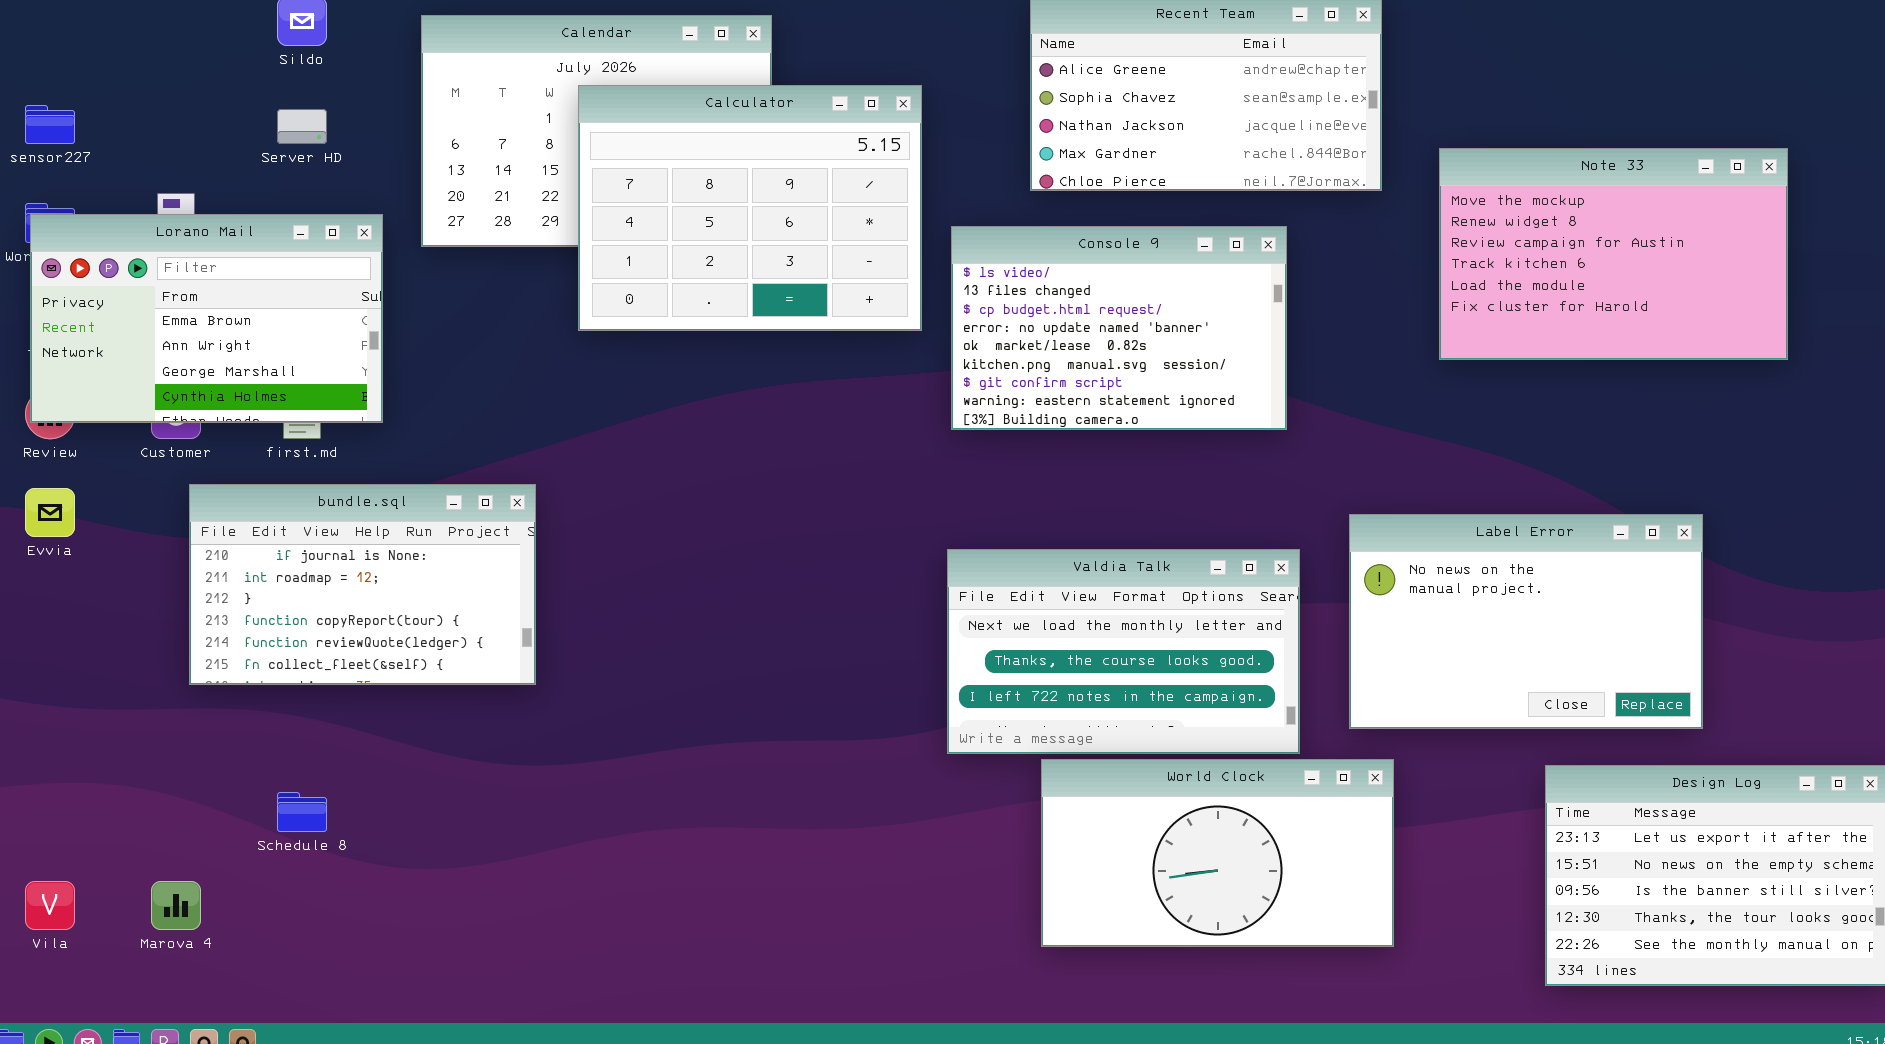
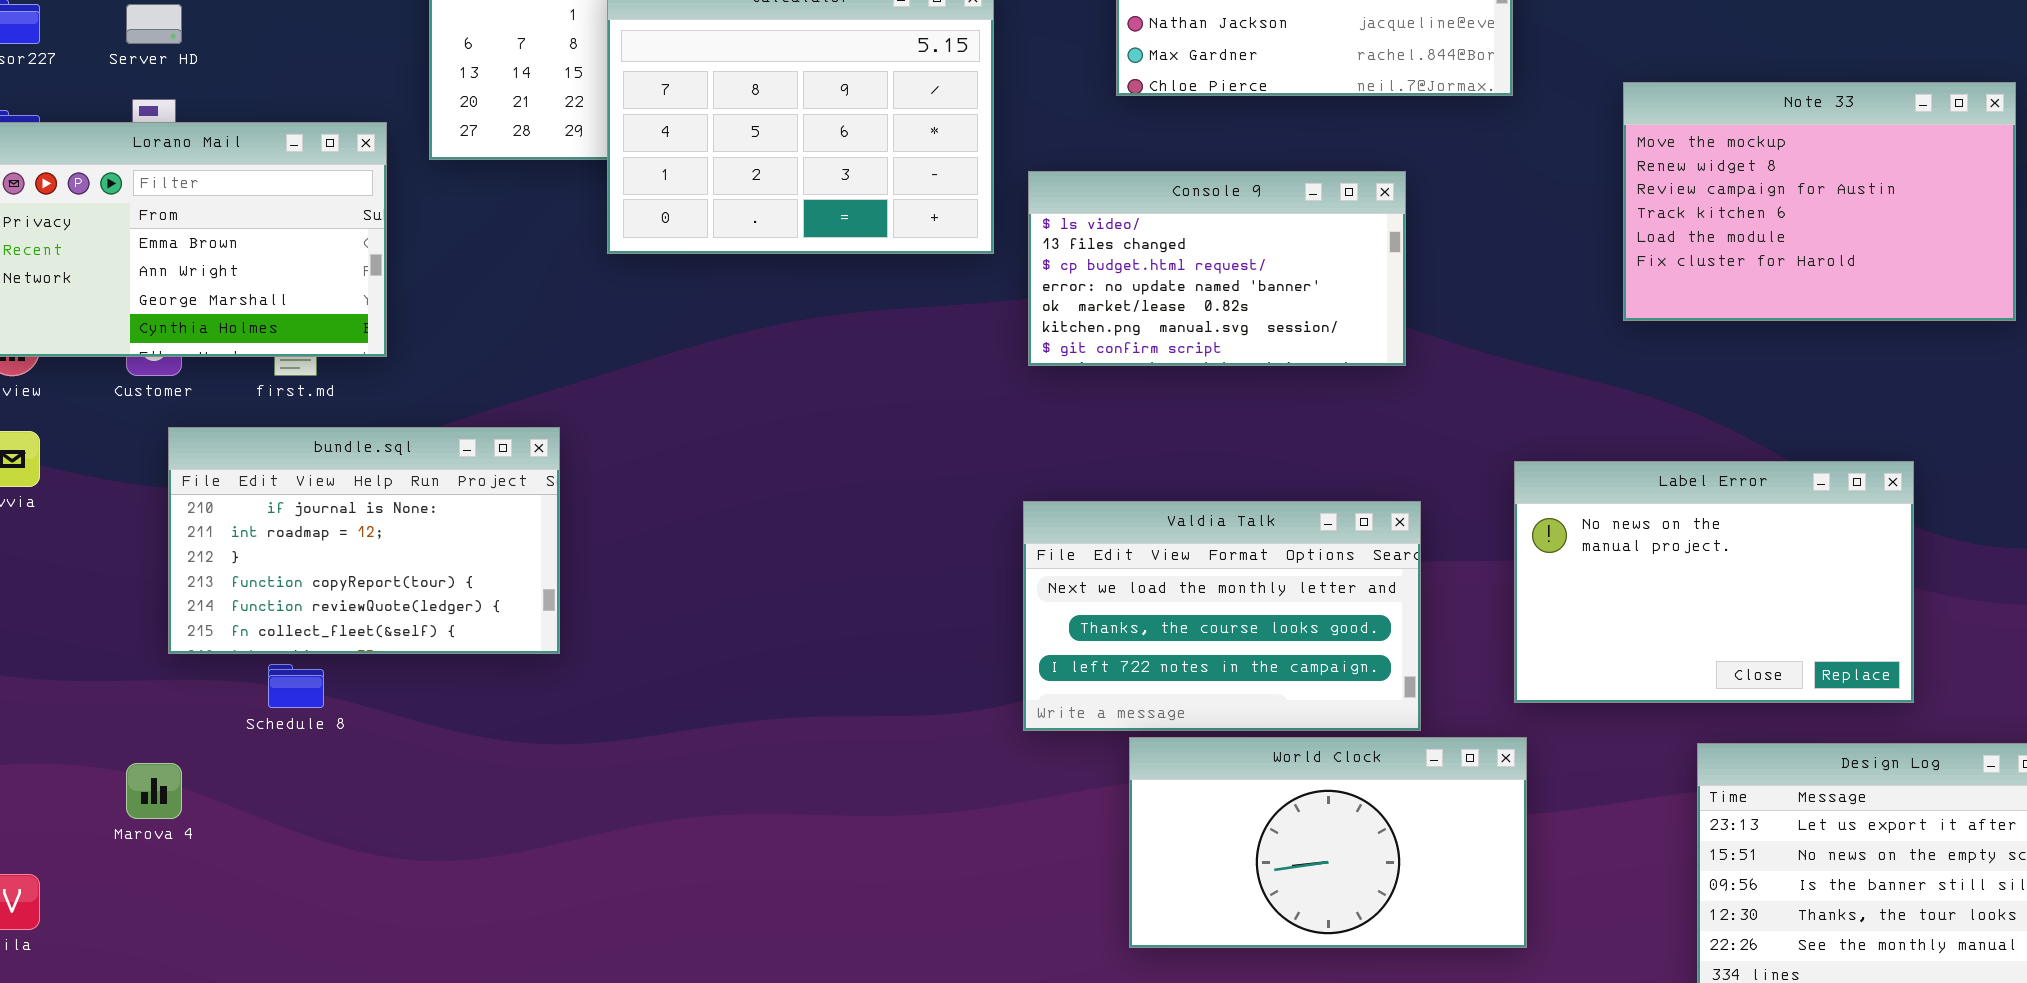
Server HD: [277,109,327,144] -> [126,4,182,44], moved
Note 33: [1439,148,1788,360] -> [1623,82,2016,321], moved
Console 9: [951,226,1287,430] -> [1028,171,1406,366], resized
Label Error: [1349,514,1703,729] -> [1514,461,1914,703], moved
Schedule 8: [277,792,327,832] -> [268,664,324,708], moved
Marova 4: [151,881,201,930] -> [126,763,182,819], moved

